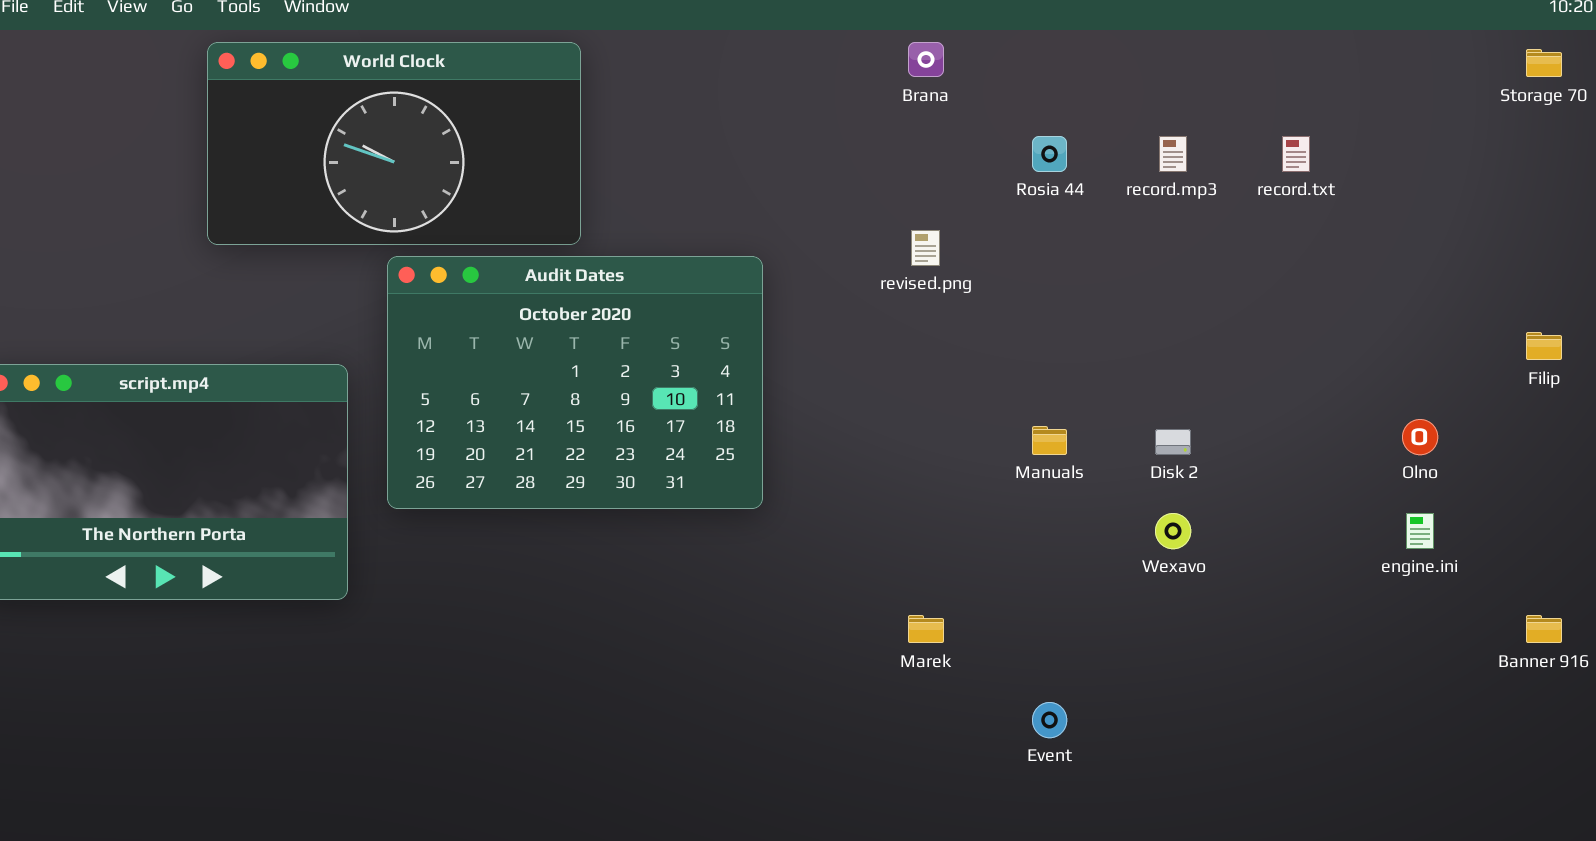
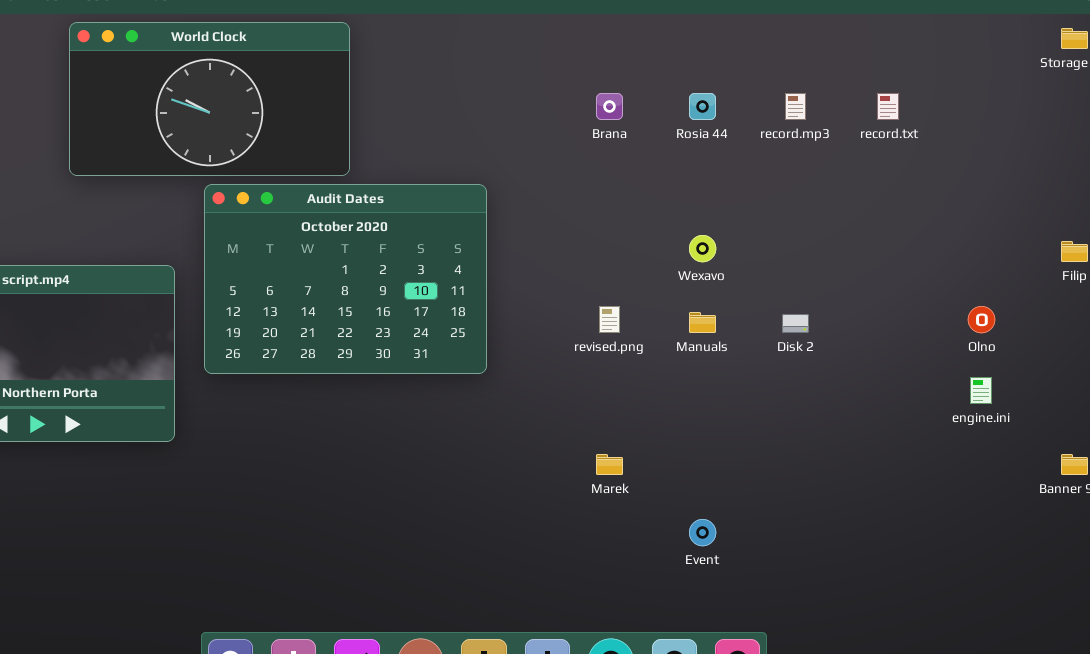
Brana: [908,42,944,77] -> [596,93,623,120], moved
revised.png: [911,230,940,266] -> [599,306,620,333], moved
Wexavo: [1155,513,1191,549] -> [689,235,716,262], moved

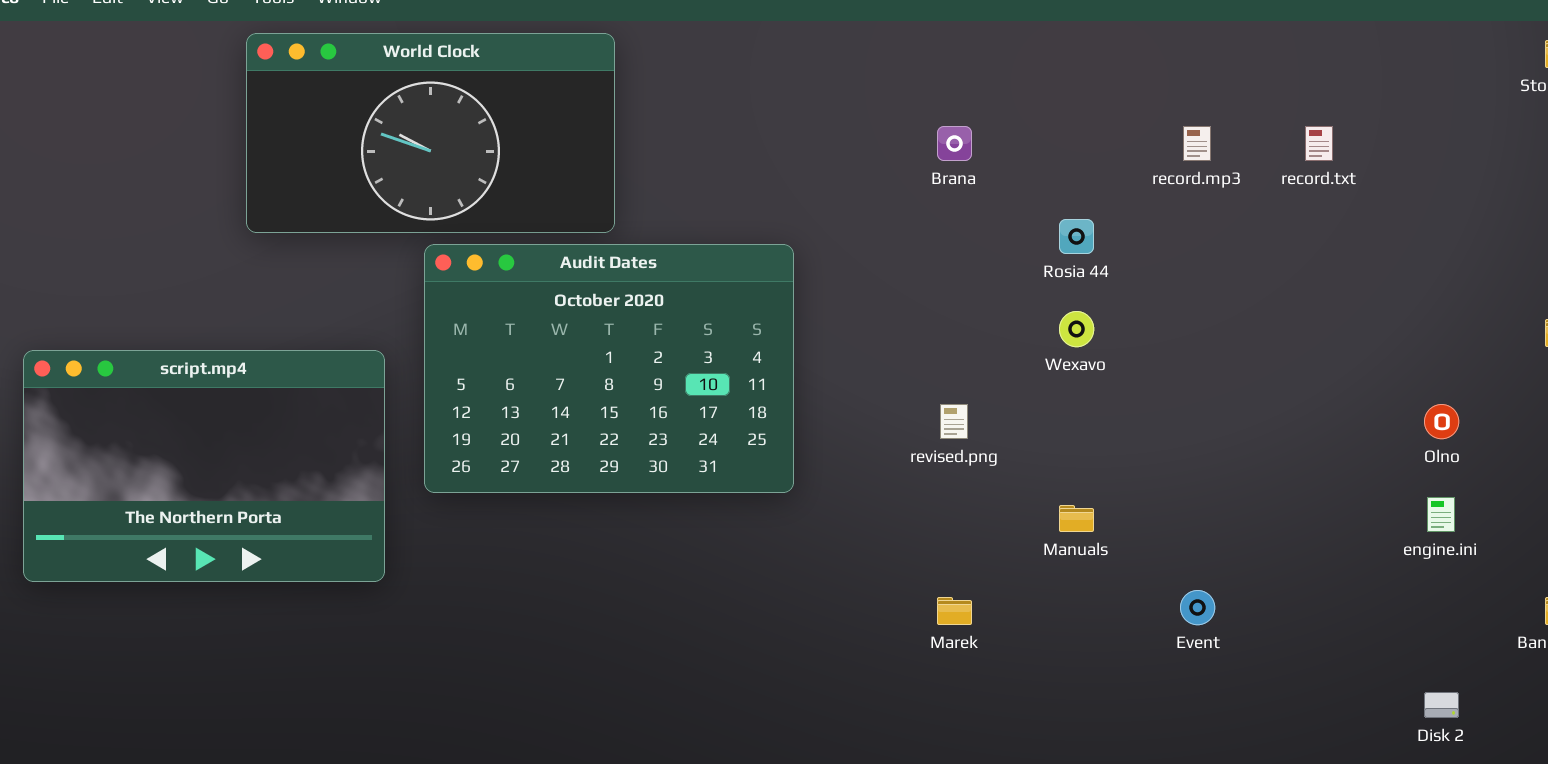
Rosia 44: [689,93,716,120] -> [1059,219,1094,254], moved
Manuals: [689,312,716,333] -> [1059,505,1094,532], moved
Disk 2: [782,314,809,333] -> [1424,692,1459,718], moved
Event: [689,519,716,546] -> [1180,590,1215,625], moved

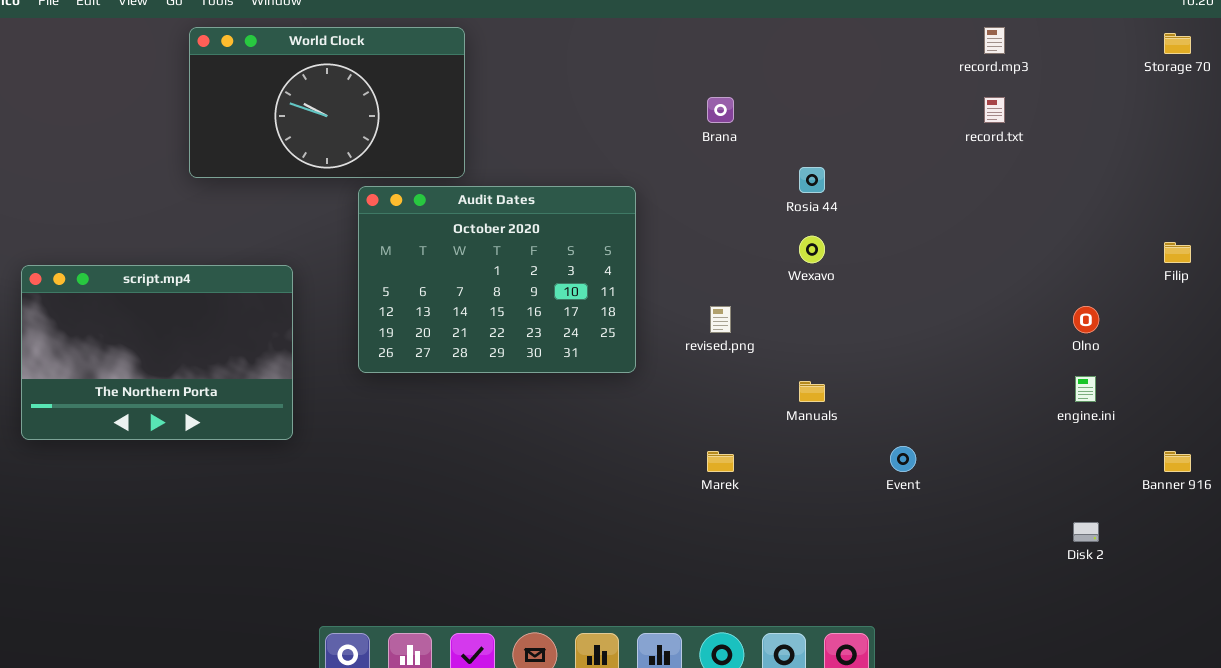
record.mp3: [1183,126,1211,161] -> [984,27,1005,54], moved
Audit Dates: [424,244,794,493] -> [358,186,636,373], moved

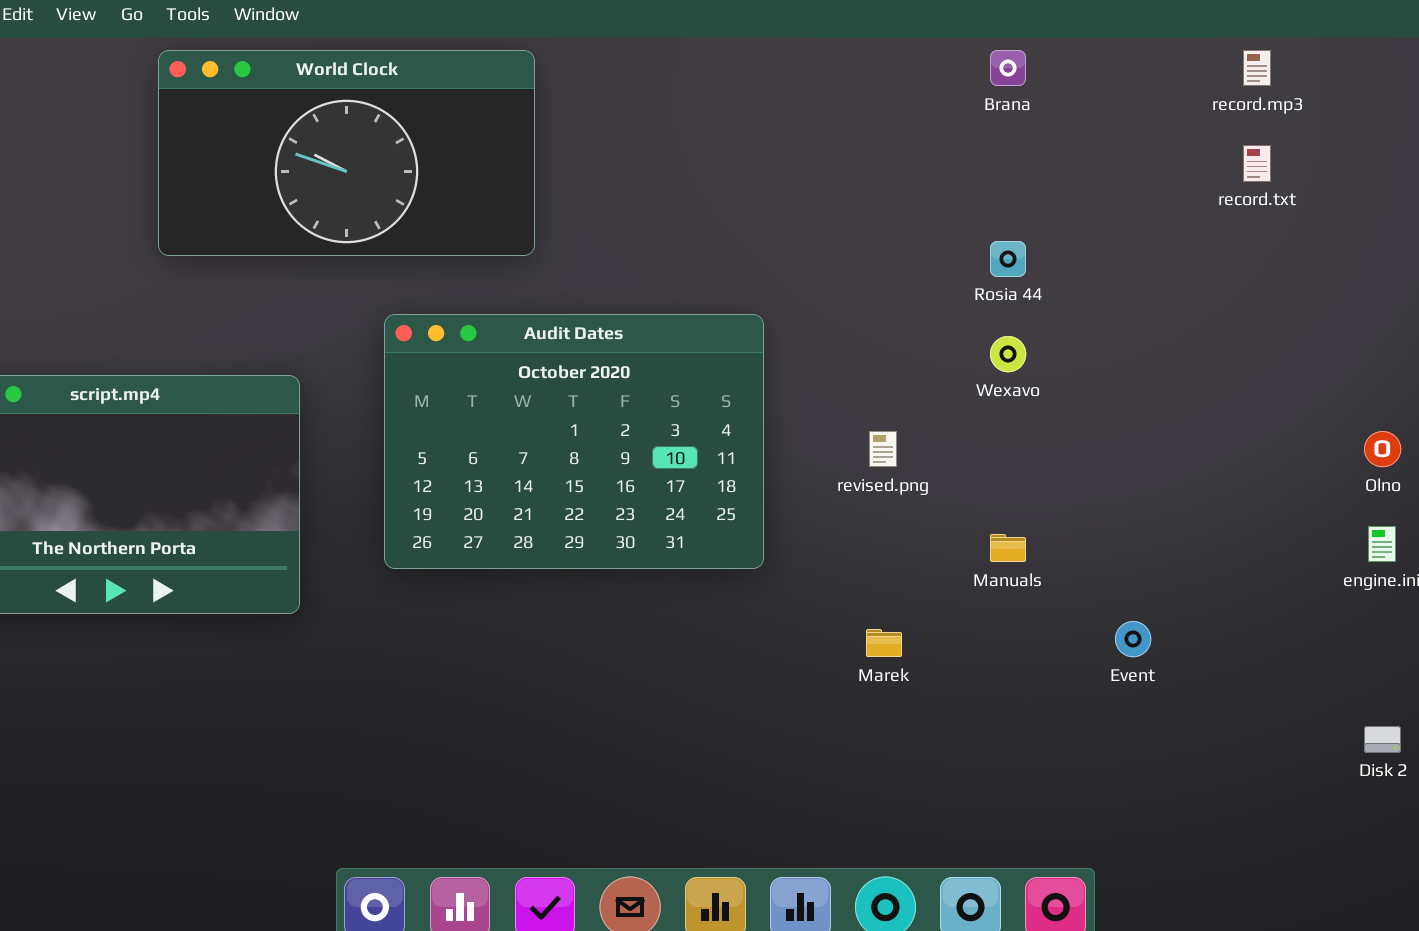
Brana: [707,97,734,123] -> [990,50,1026,86], moved
Audit Dates: [358,186,636,373] -> [384,314,764,569], moved

